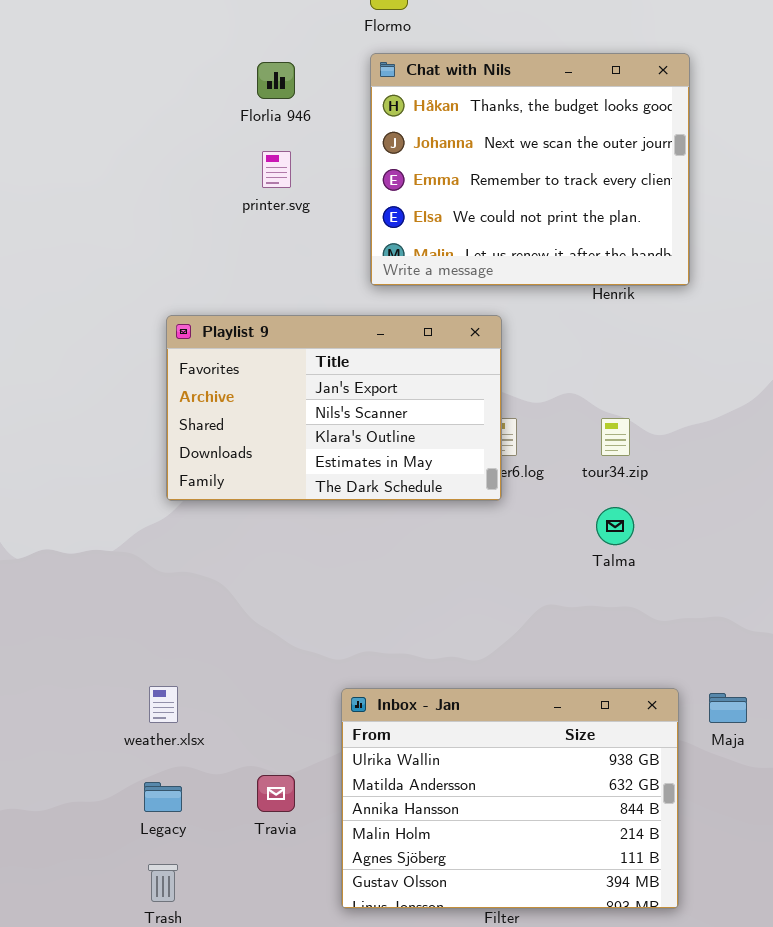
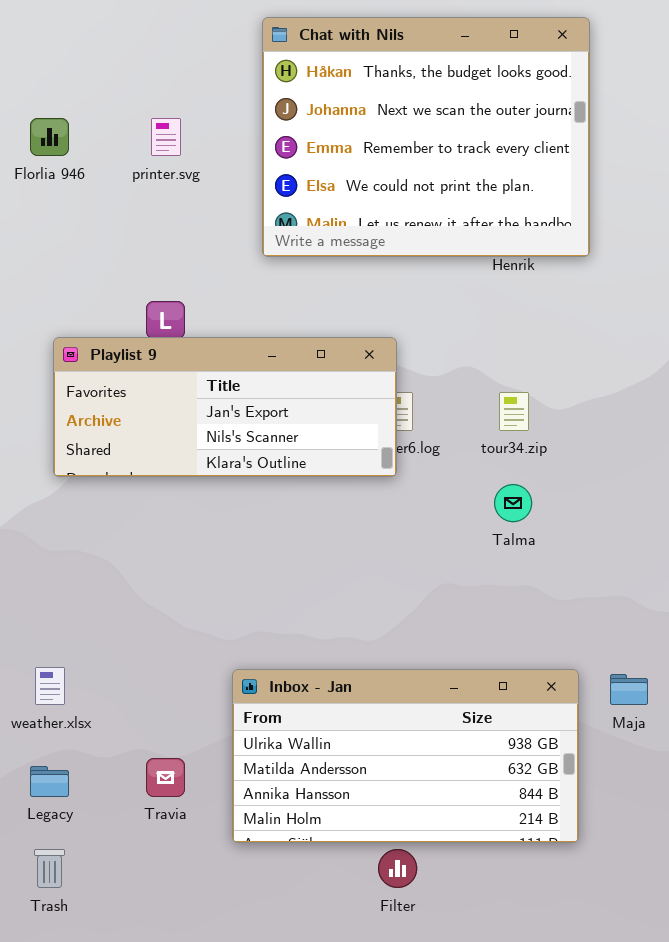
Florlia 946: [257,62,295,99] -> [30,118,69,156], moved
Playlist 9: [166,315,502,501] -> [53,337,397,477], resized
Inbox - Jan: [341,688,679,909] -> [232,669,579,843], resized

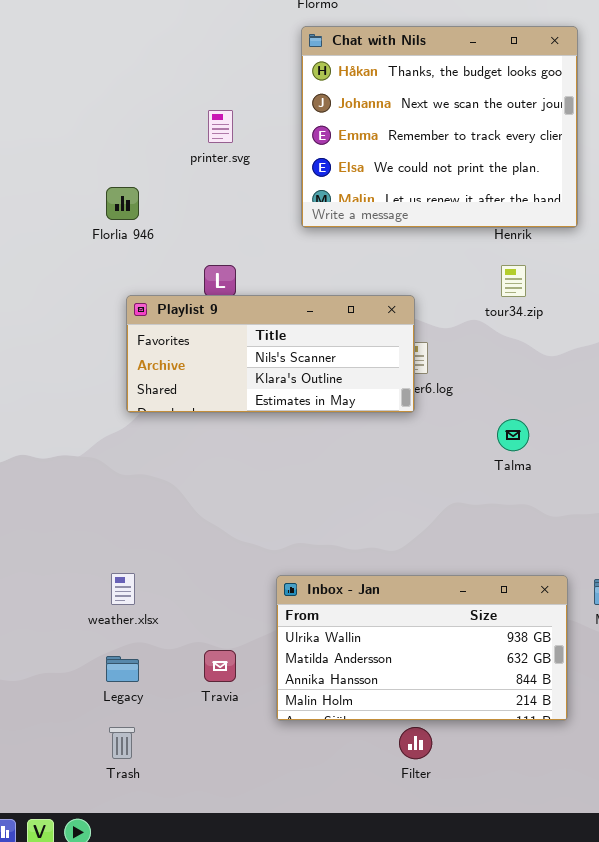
Florlia 946: [30,118,69,156] -> [106,187,139,220], moved
Playlist 9: [53,337,397,477] -> [126,295,415,413], scrolled down 1 row
tour34.zip: [499,392,529,431] -> [501,265,526,297], moved

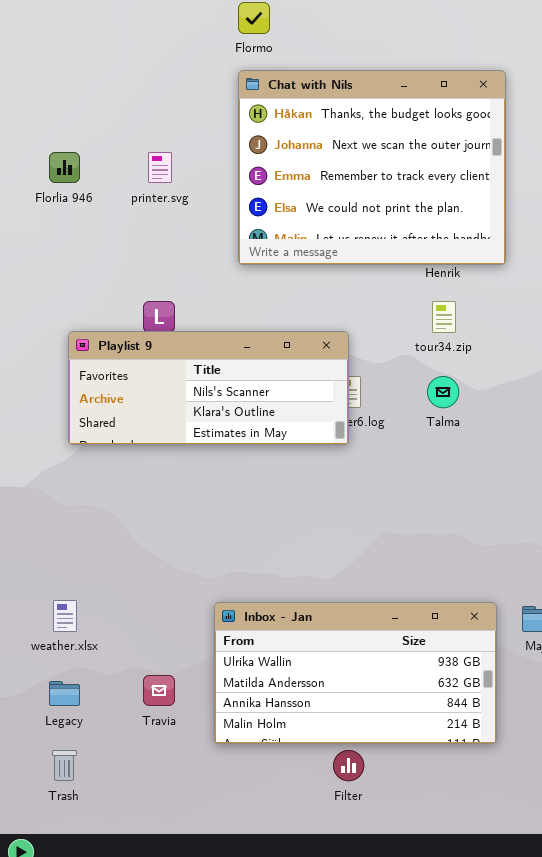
Florlia 946: [106,187,139,220] -> [49,152,80,183], moved
Talma: [497,419,529,451] -> [427,376,459,408], moved

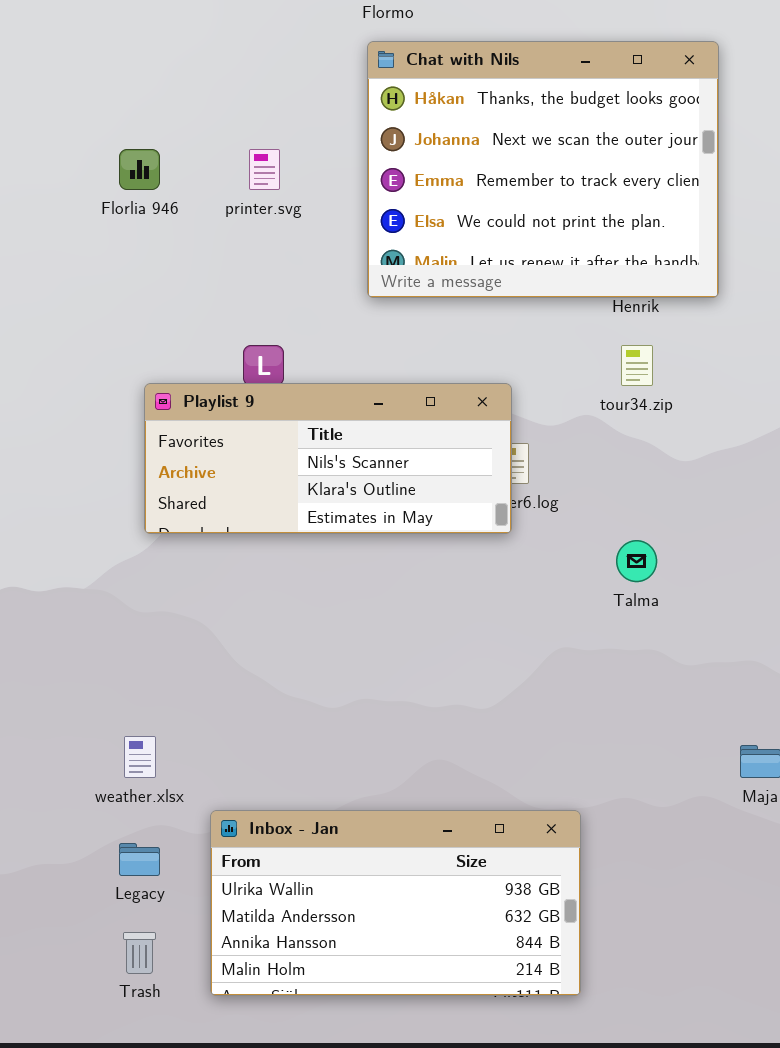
Talma: [427,376,459,408] -> [616,540,657,582], moved
Inbox - Jan: [214,602,497,744] -> [210,810,581,996], moved

